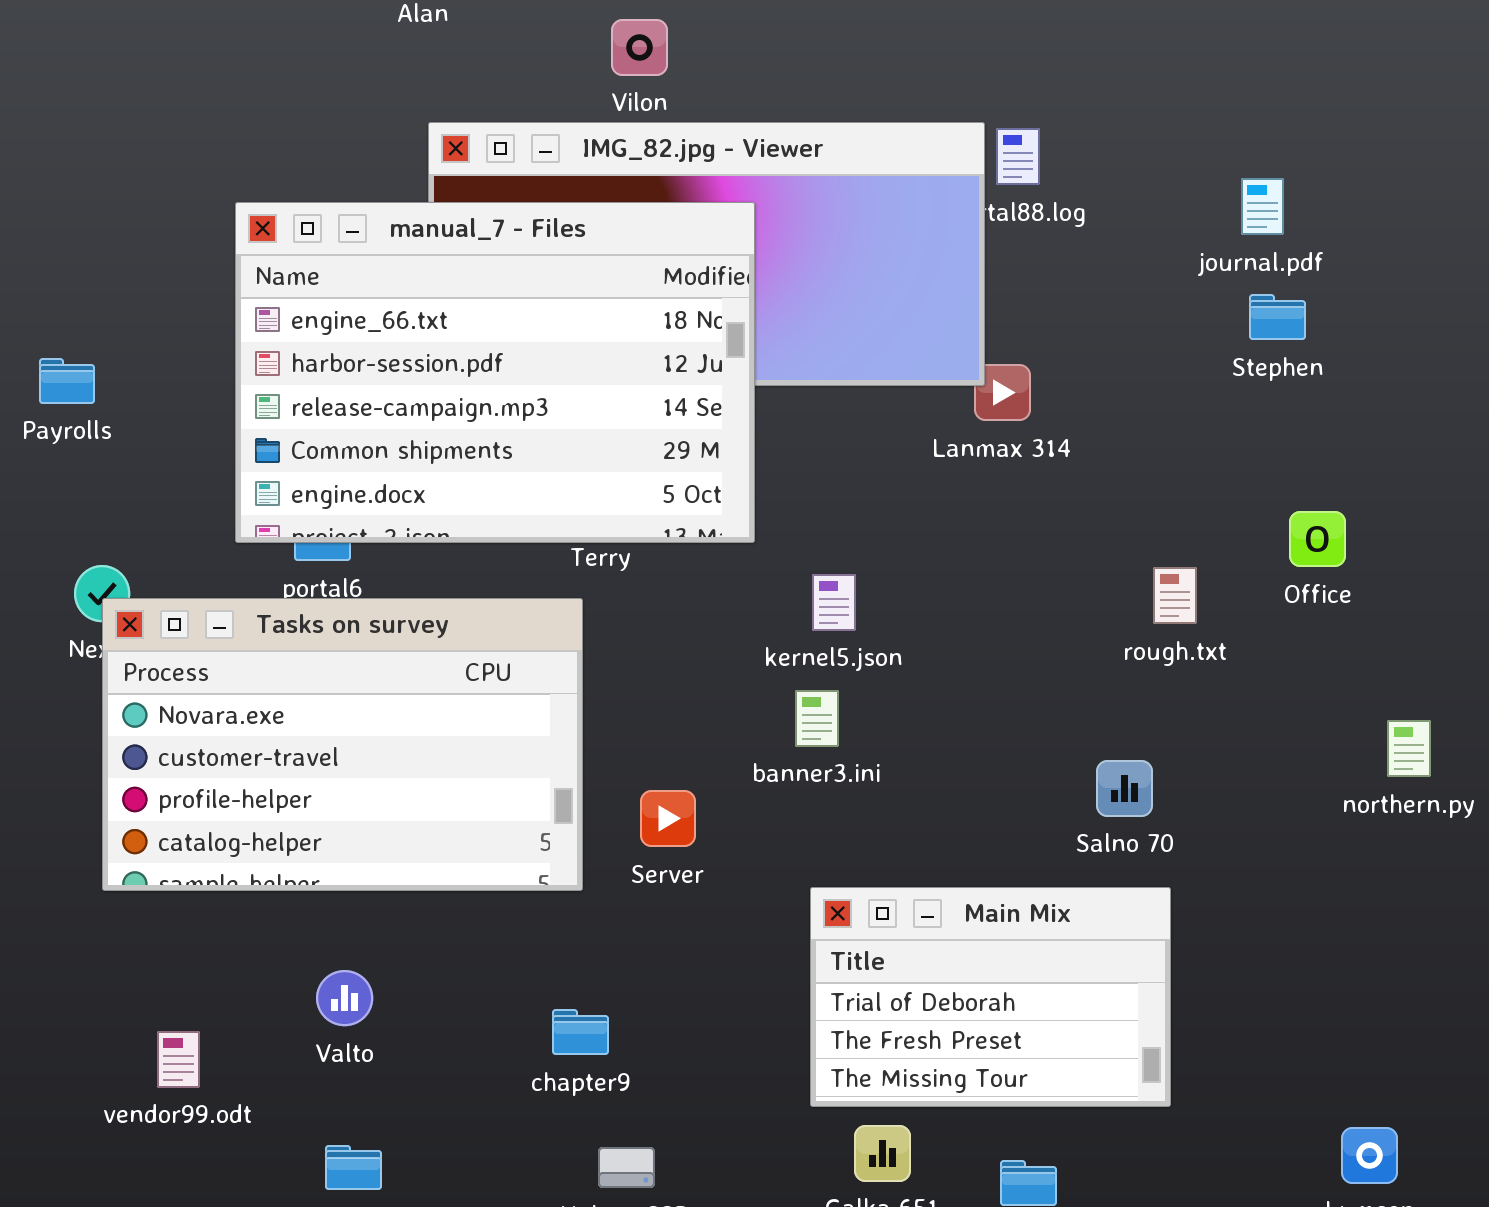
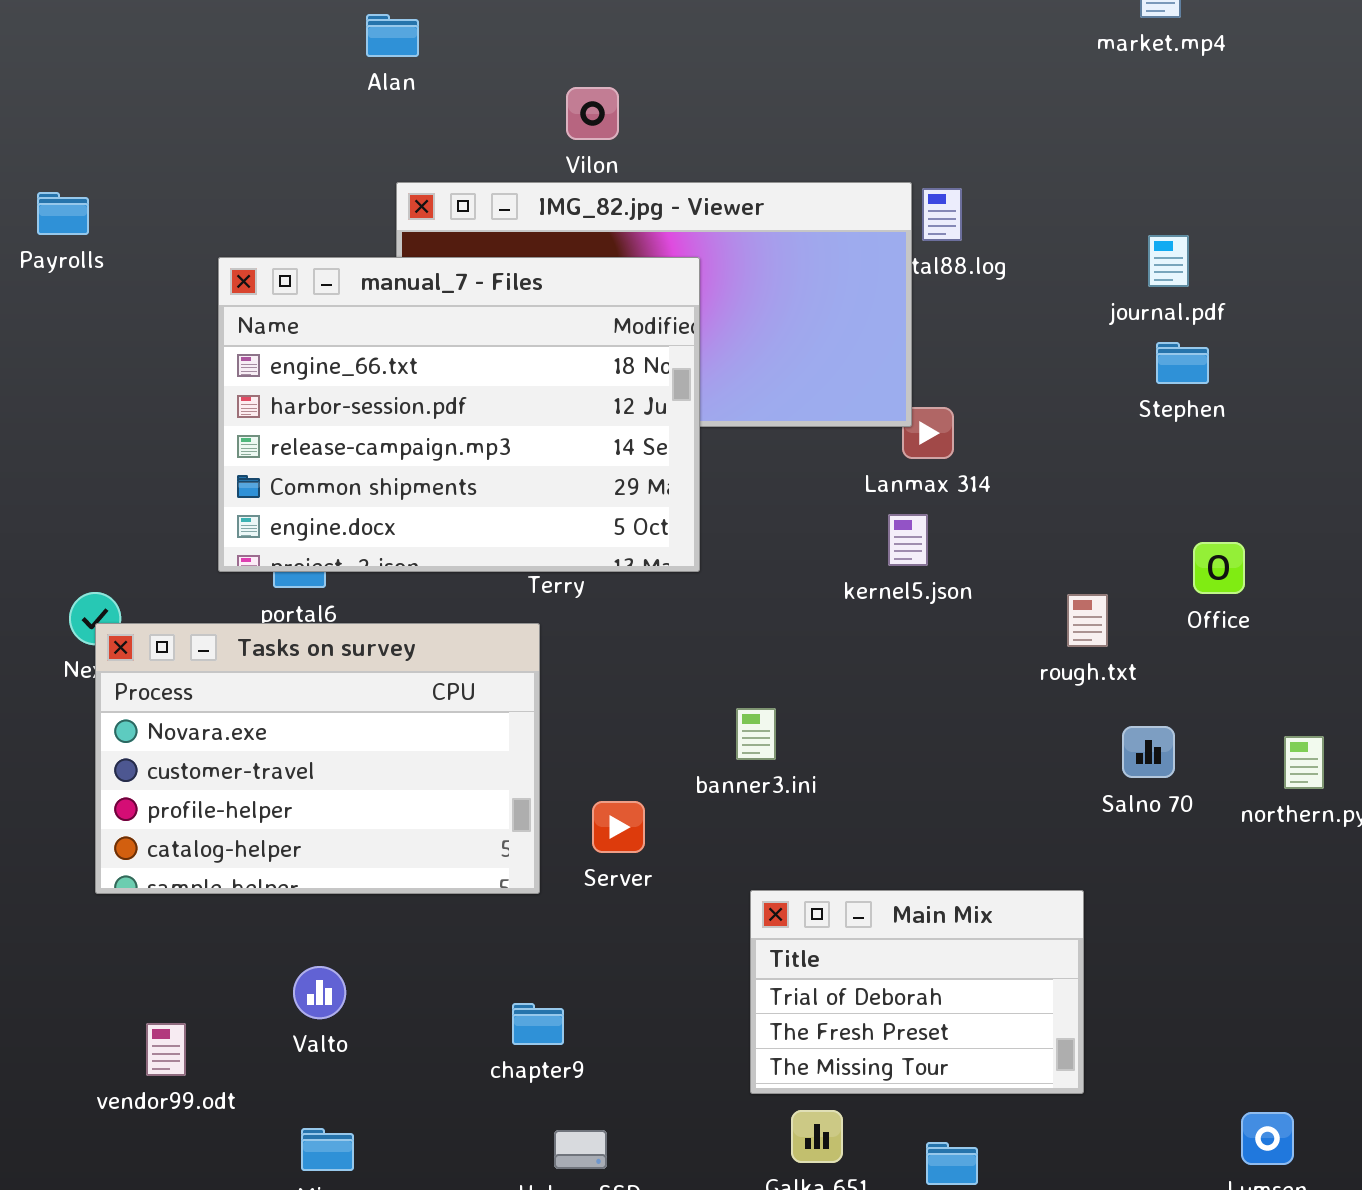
Payrolls: [39,358,95,404] -> [37,192,89,235], moved
kernel5.json: [812,574,856,631] -> [888,514,928,566], moved
Salno 70: [1096,760,1153,817] -> [1122,726,1175,778], moved

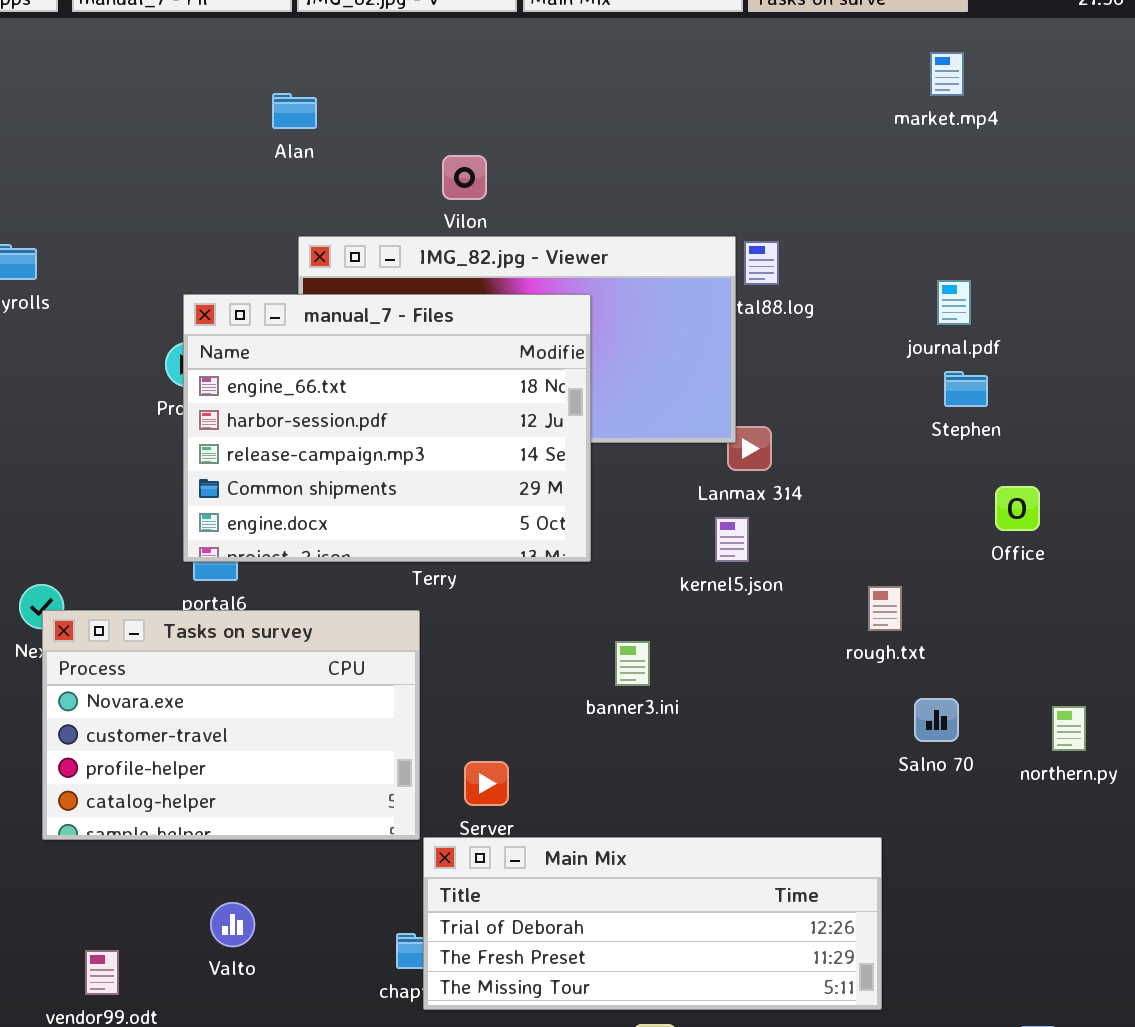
manual_7 - Files: [218,257,700,572] -> [183,294,591,562], moved
Office: [1193,542,1245,594] -> [995,486,1040,531], moved
banner3.ini: [736,708,776,760] -> [615,641,650,686], moved
Main Mix: [750,890,1084,1094] -> [423,837,882,1010], resized

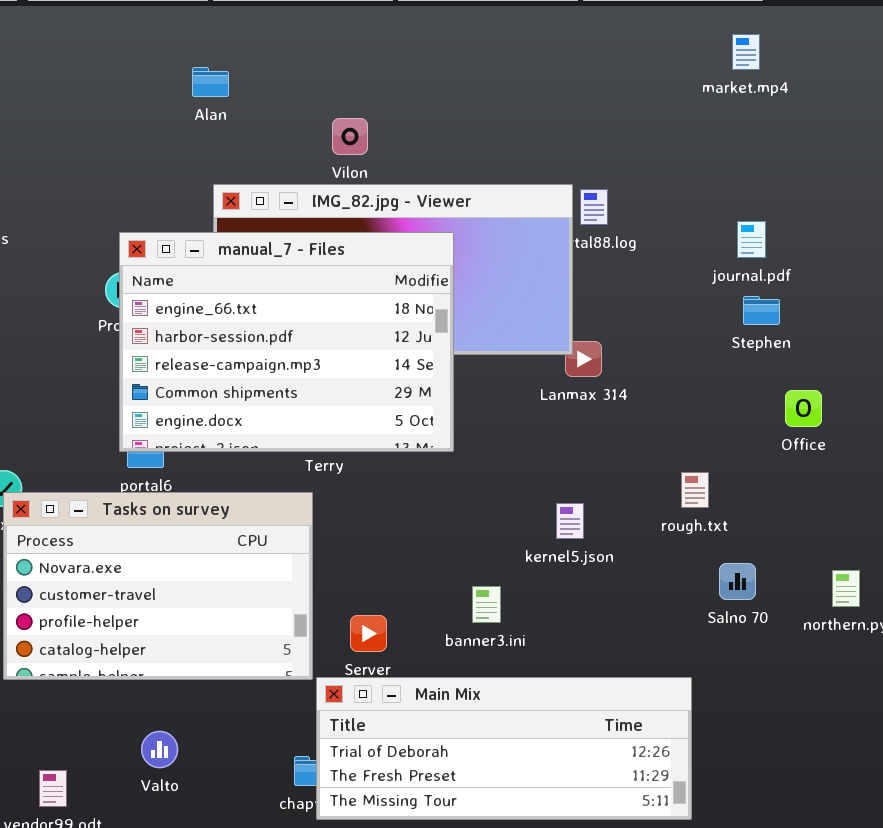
kernel5.json: [715,517,749,562] -> [556,503,584,539], moved
banner3.ini: [615,641,650,686] -> [472,586,501,623], moved

